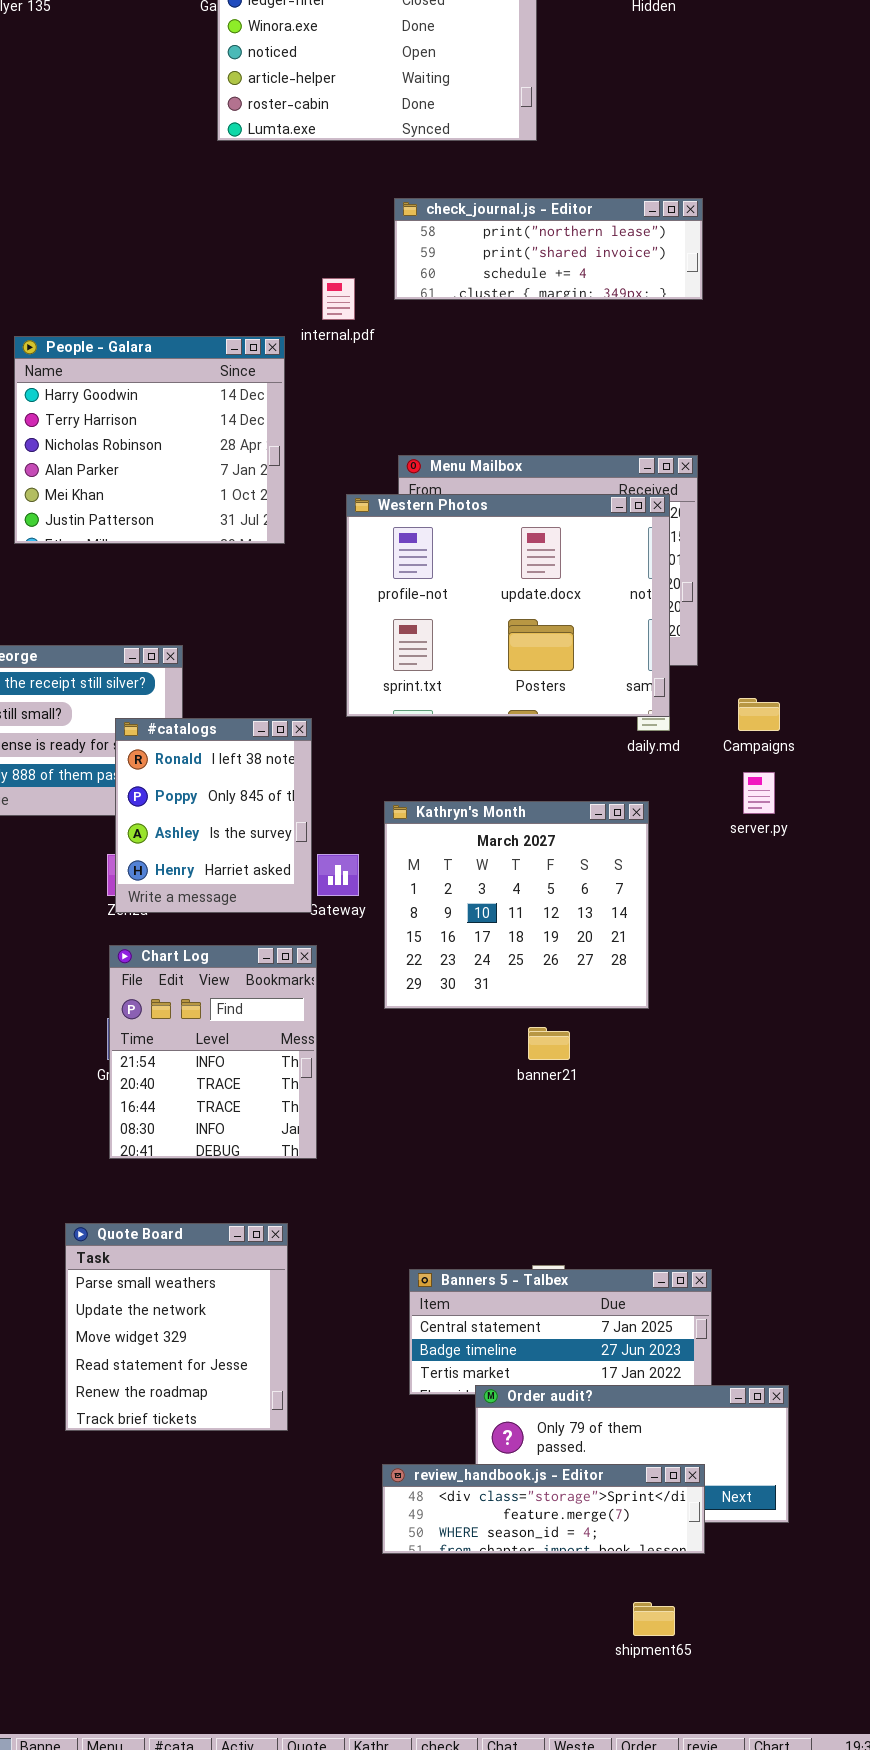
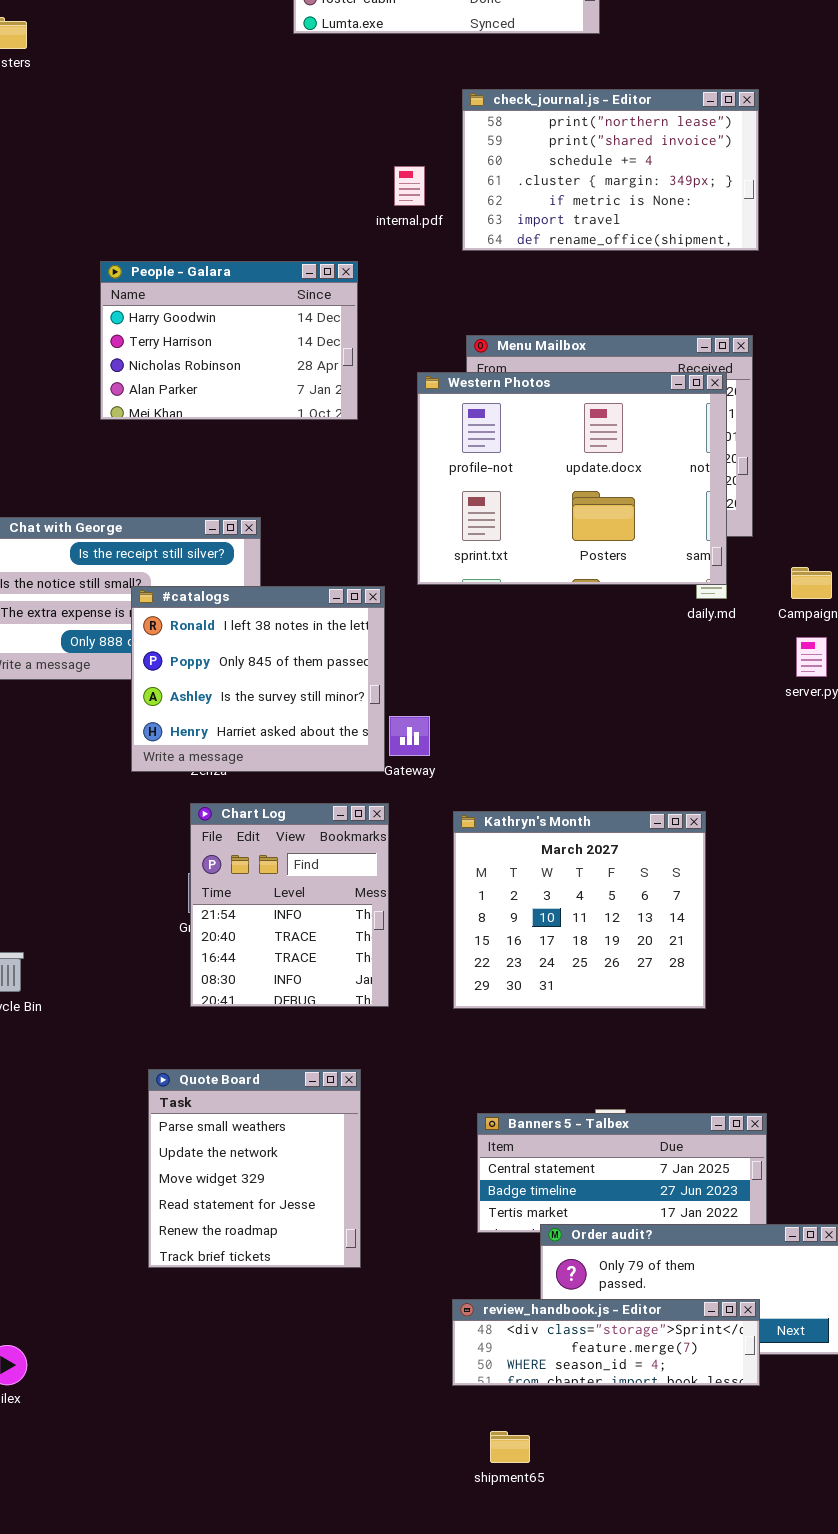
check_journal.js - Editor: [394,198,703,300] -> [462,89,759,251], resized
People - Galara: [14,336,285,544] -> [100,261,358,420], resized
#catalogs: [115,718,312,913] -> [131,586,385,772], resized
Kathryn's Month: [384,801,649,1009] -> [453,811,706,1009], moved
shipment65: [633,1602,675,1636] -> [490,1431,530,1463], moved

